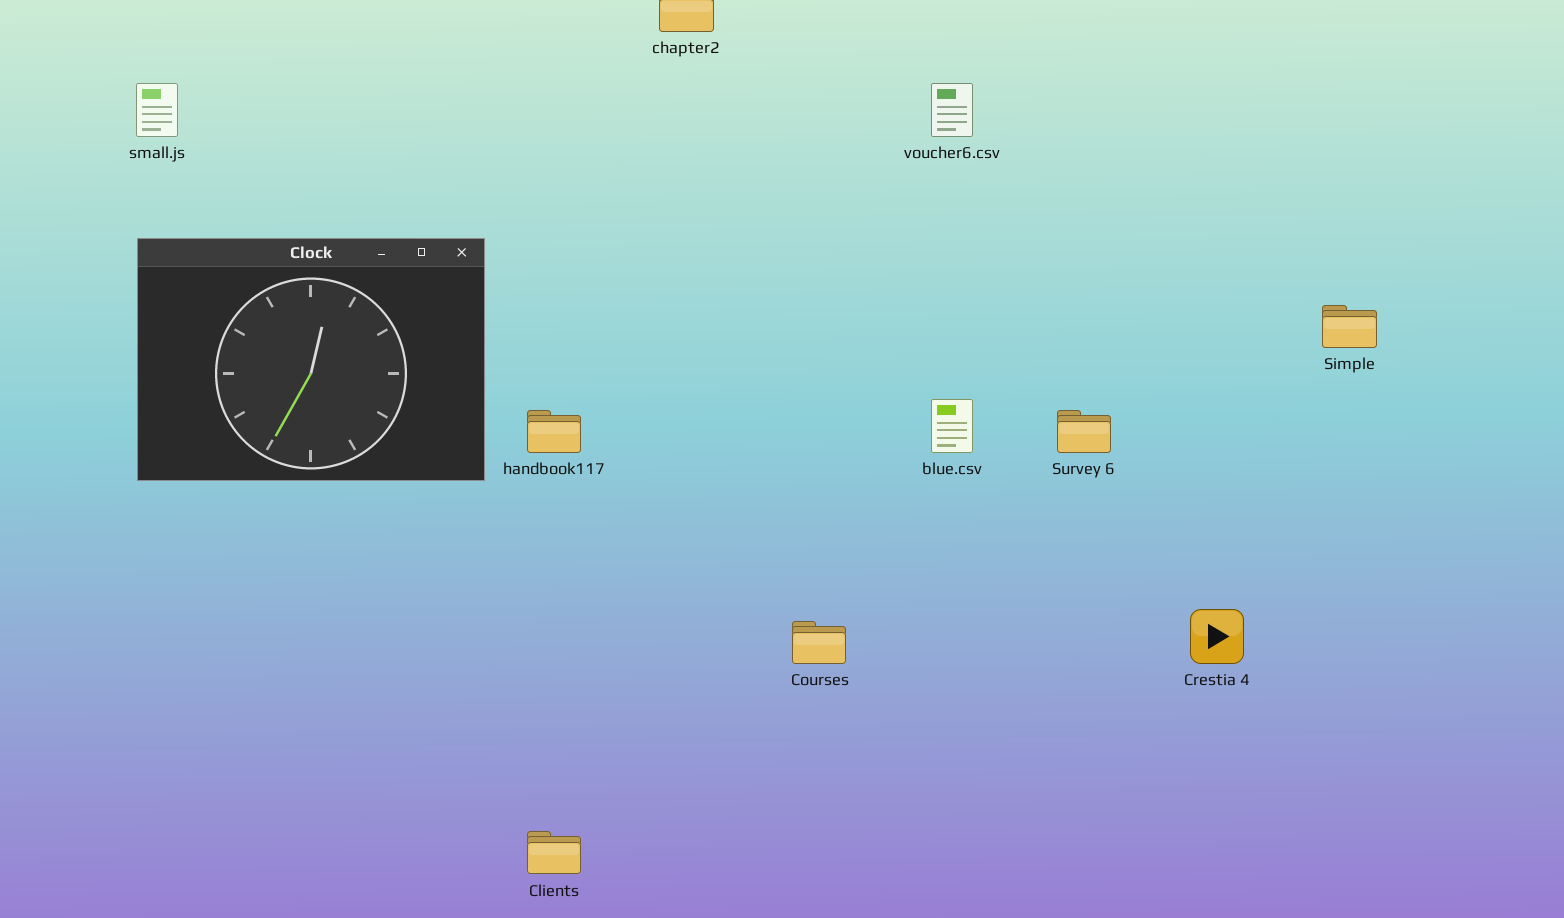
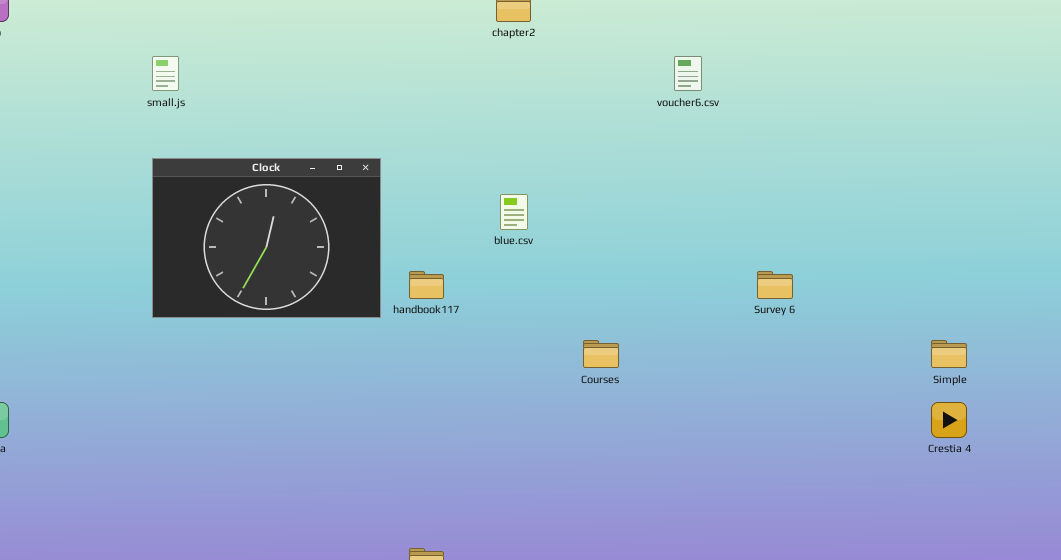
Simple: [1322,305,1377,348] -> [931,340,967,368], moved
blue.csv: [931,399,973,453] -> [500,194,528,230], moved
Crestia 4: [1190,609,1244,664] -> [931,402,967,438], moved
Courses: [792,621,846,664] -> [583,340,619,368], moved

